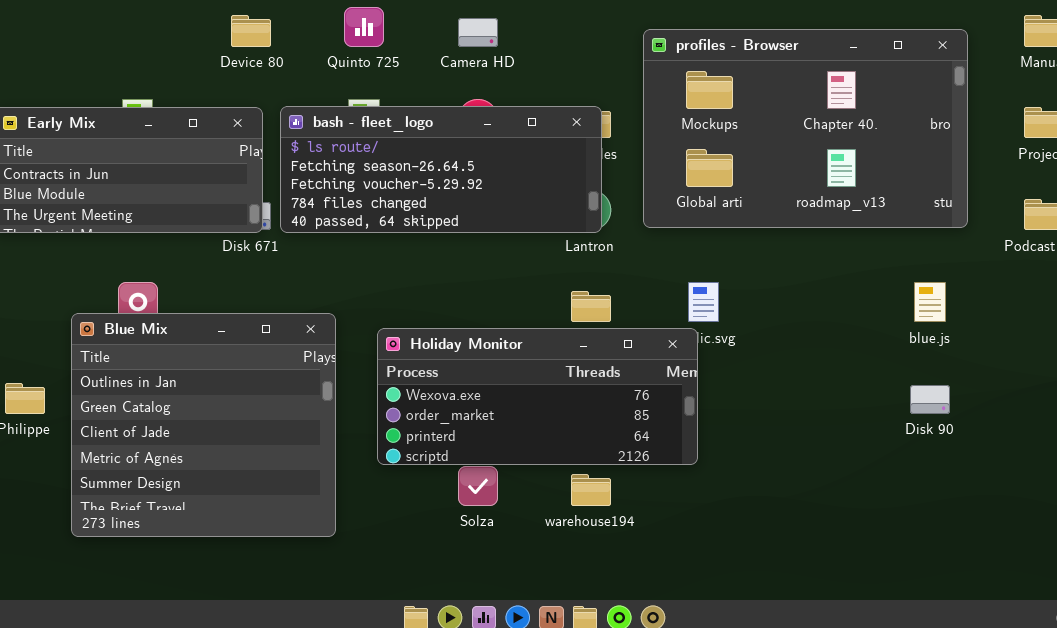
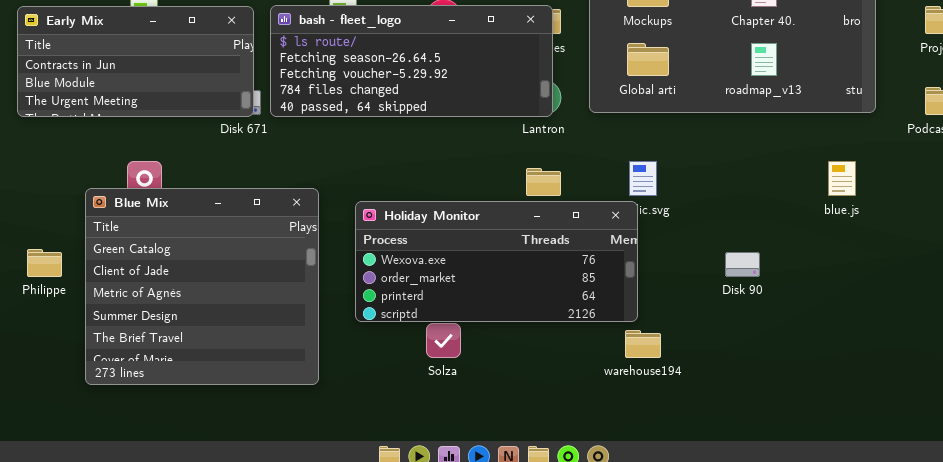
Blue Mix: [71,313,336,537] -> [85,188,319,385], scrolled down 1 row
Disk 90: [910,385,950,414] -> [725,252,760,277], moved
warehouse194: [571,474,611,506] -> [625,330,661,358], moved

